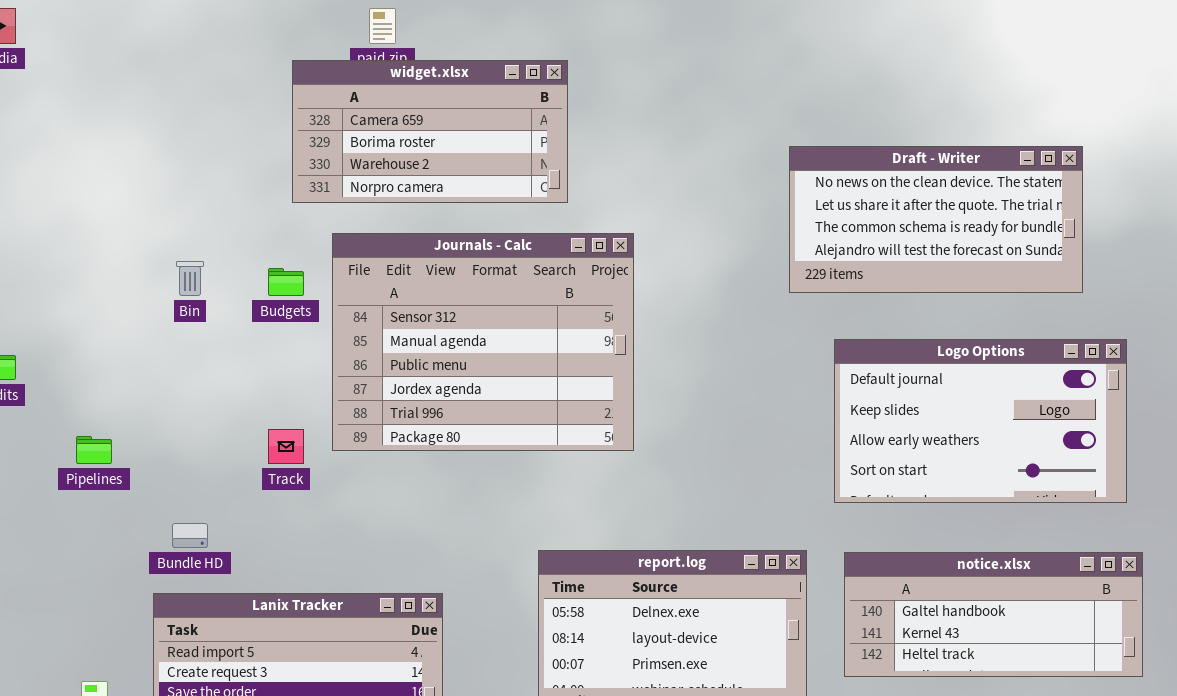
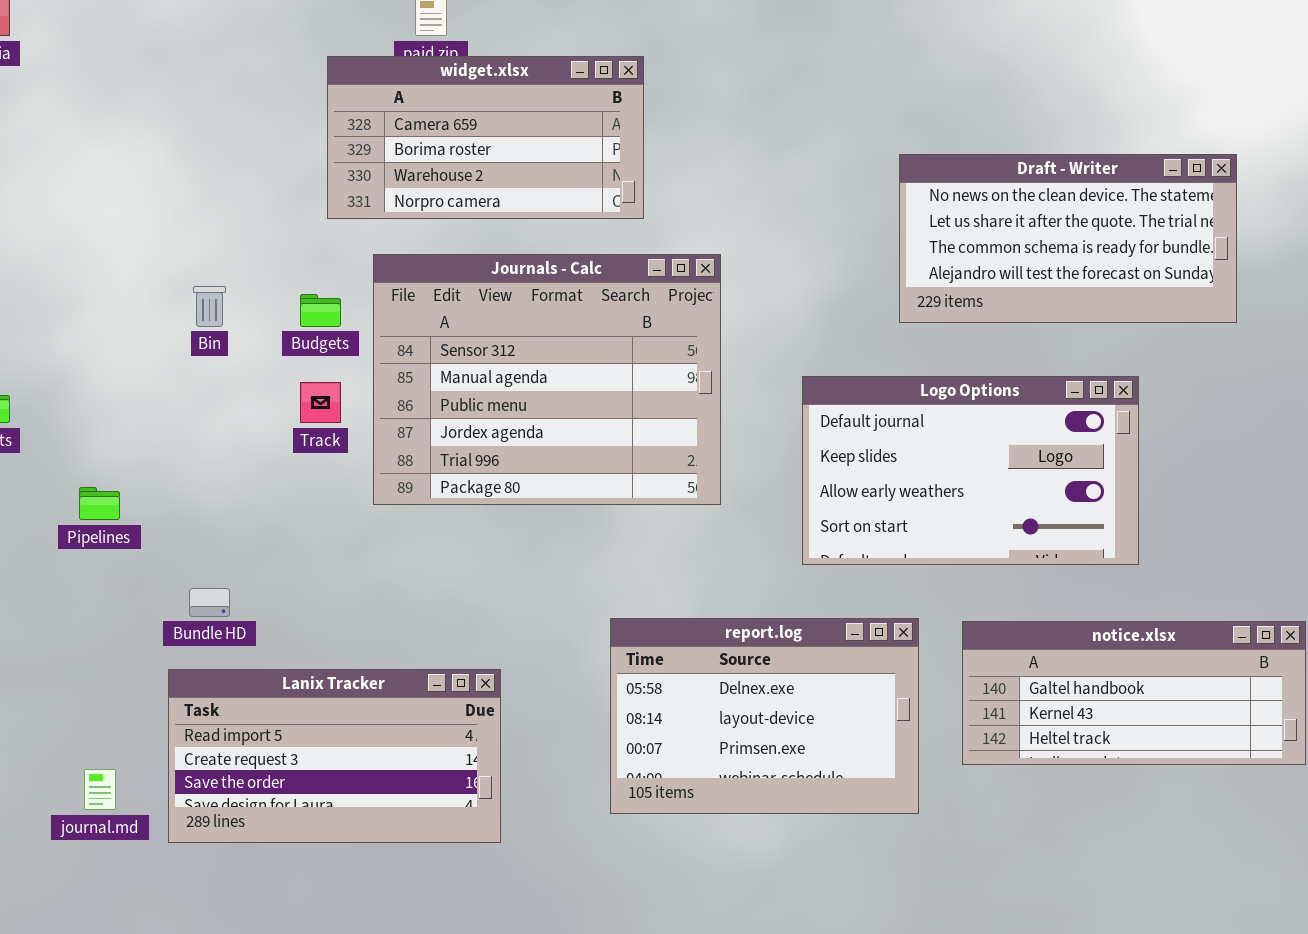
Logo Options: [834,339,1127,503] -> [802,376,1139,565], moved
Track: [268,429,304,464] -> [300,382,341,423], moved

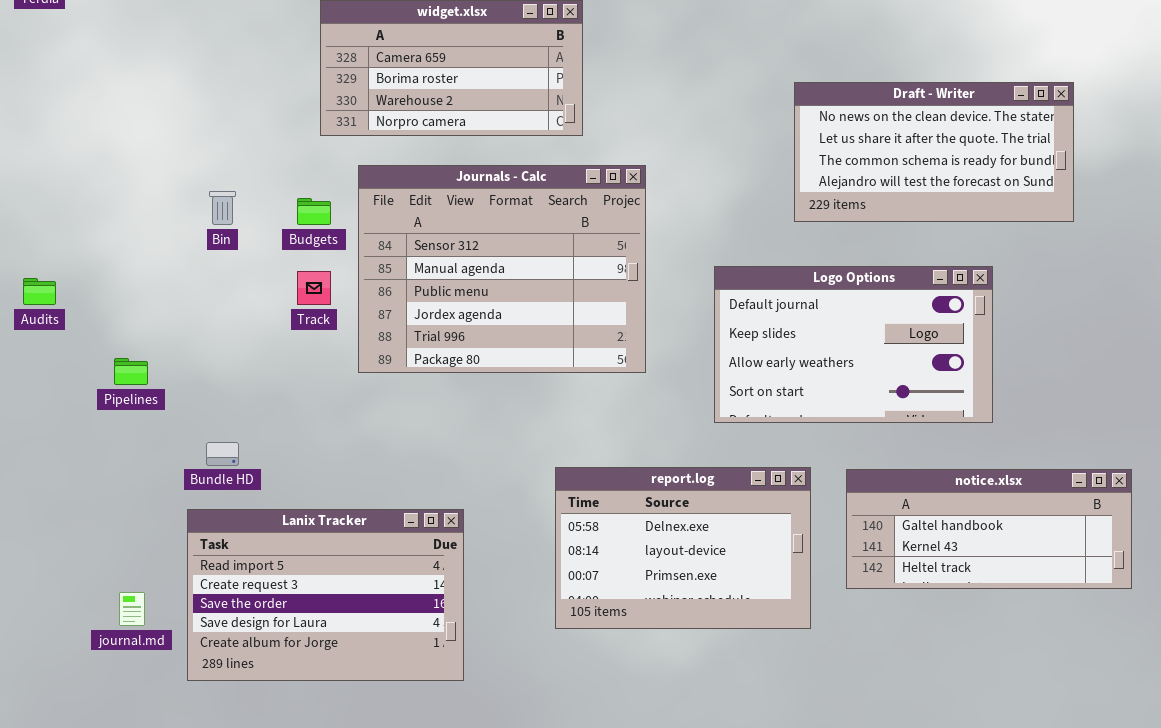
Lanix Tracker: [168,669,501,843] -> [187,509,464,681], resized

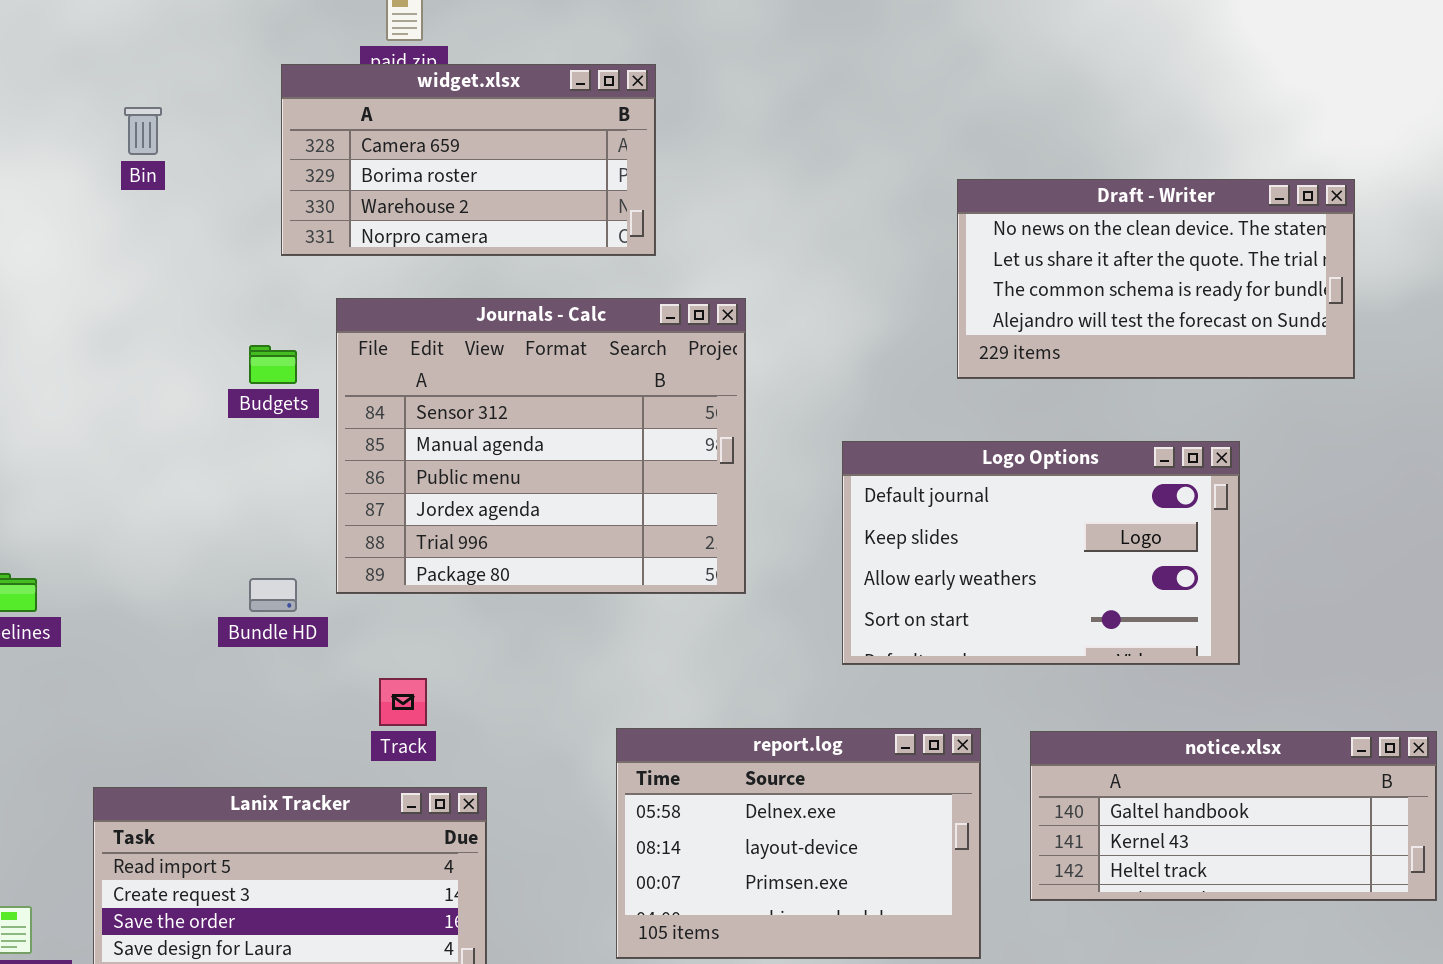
Bin: [209,191,236,225] -> [124,107,162,155], moved
Track: [297,271,331,305] -> [379,678,427,726], moved
Bundle HD: [206,442,239,466] -> [249,578,297,612], moved

